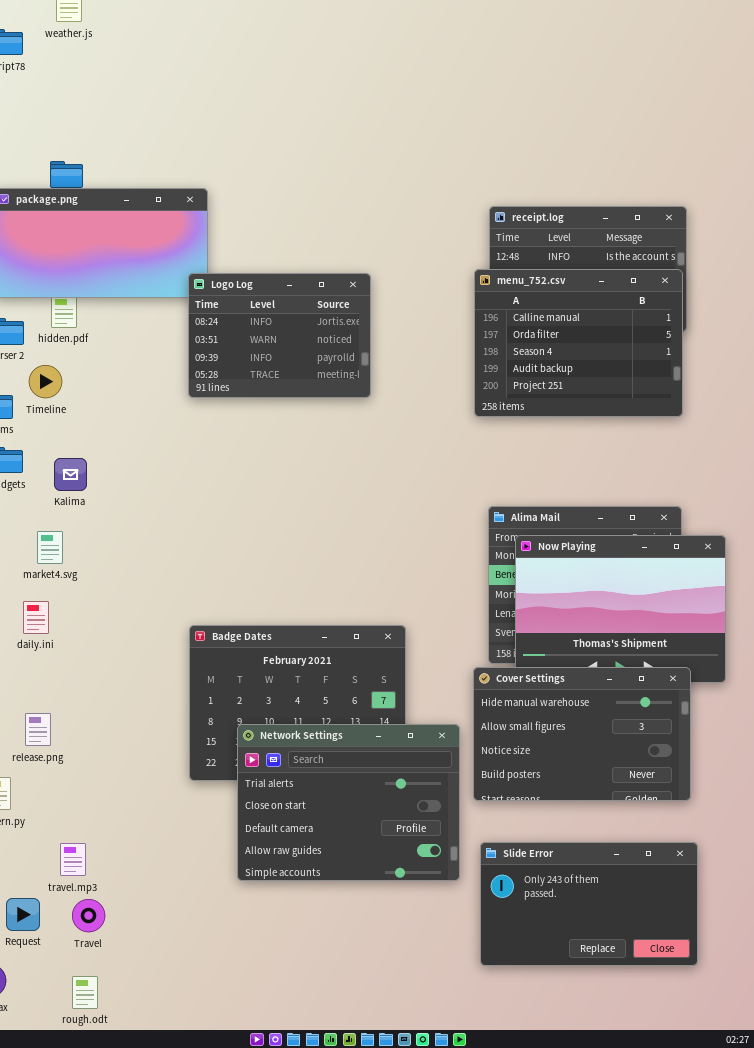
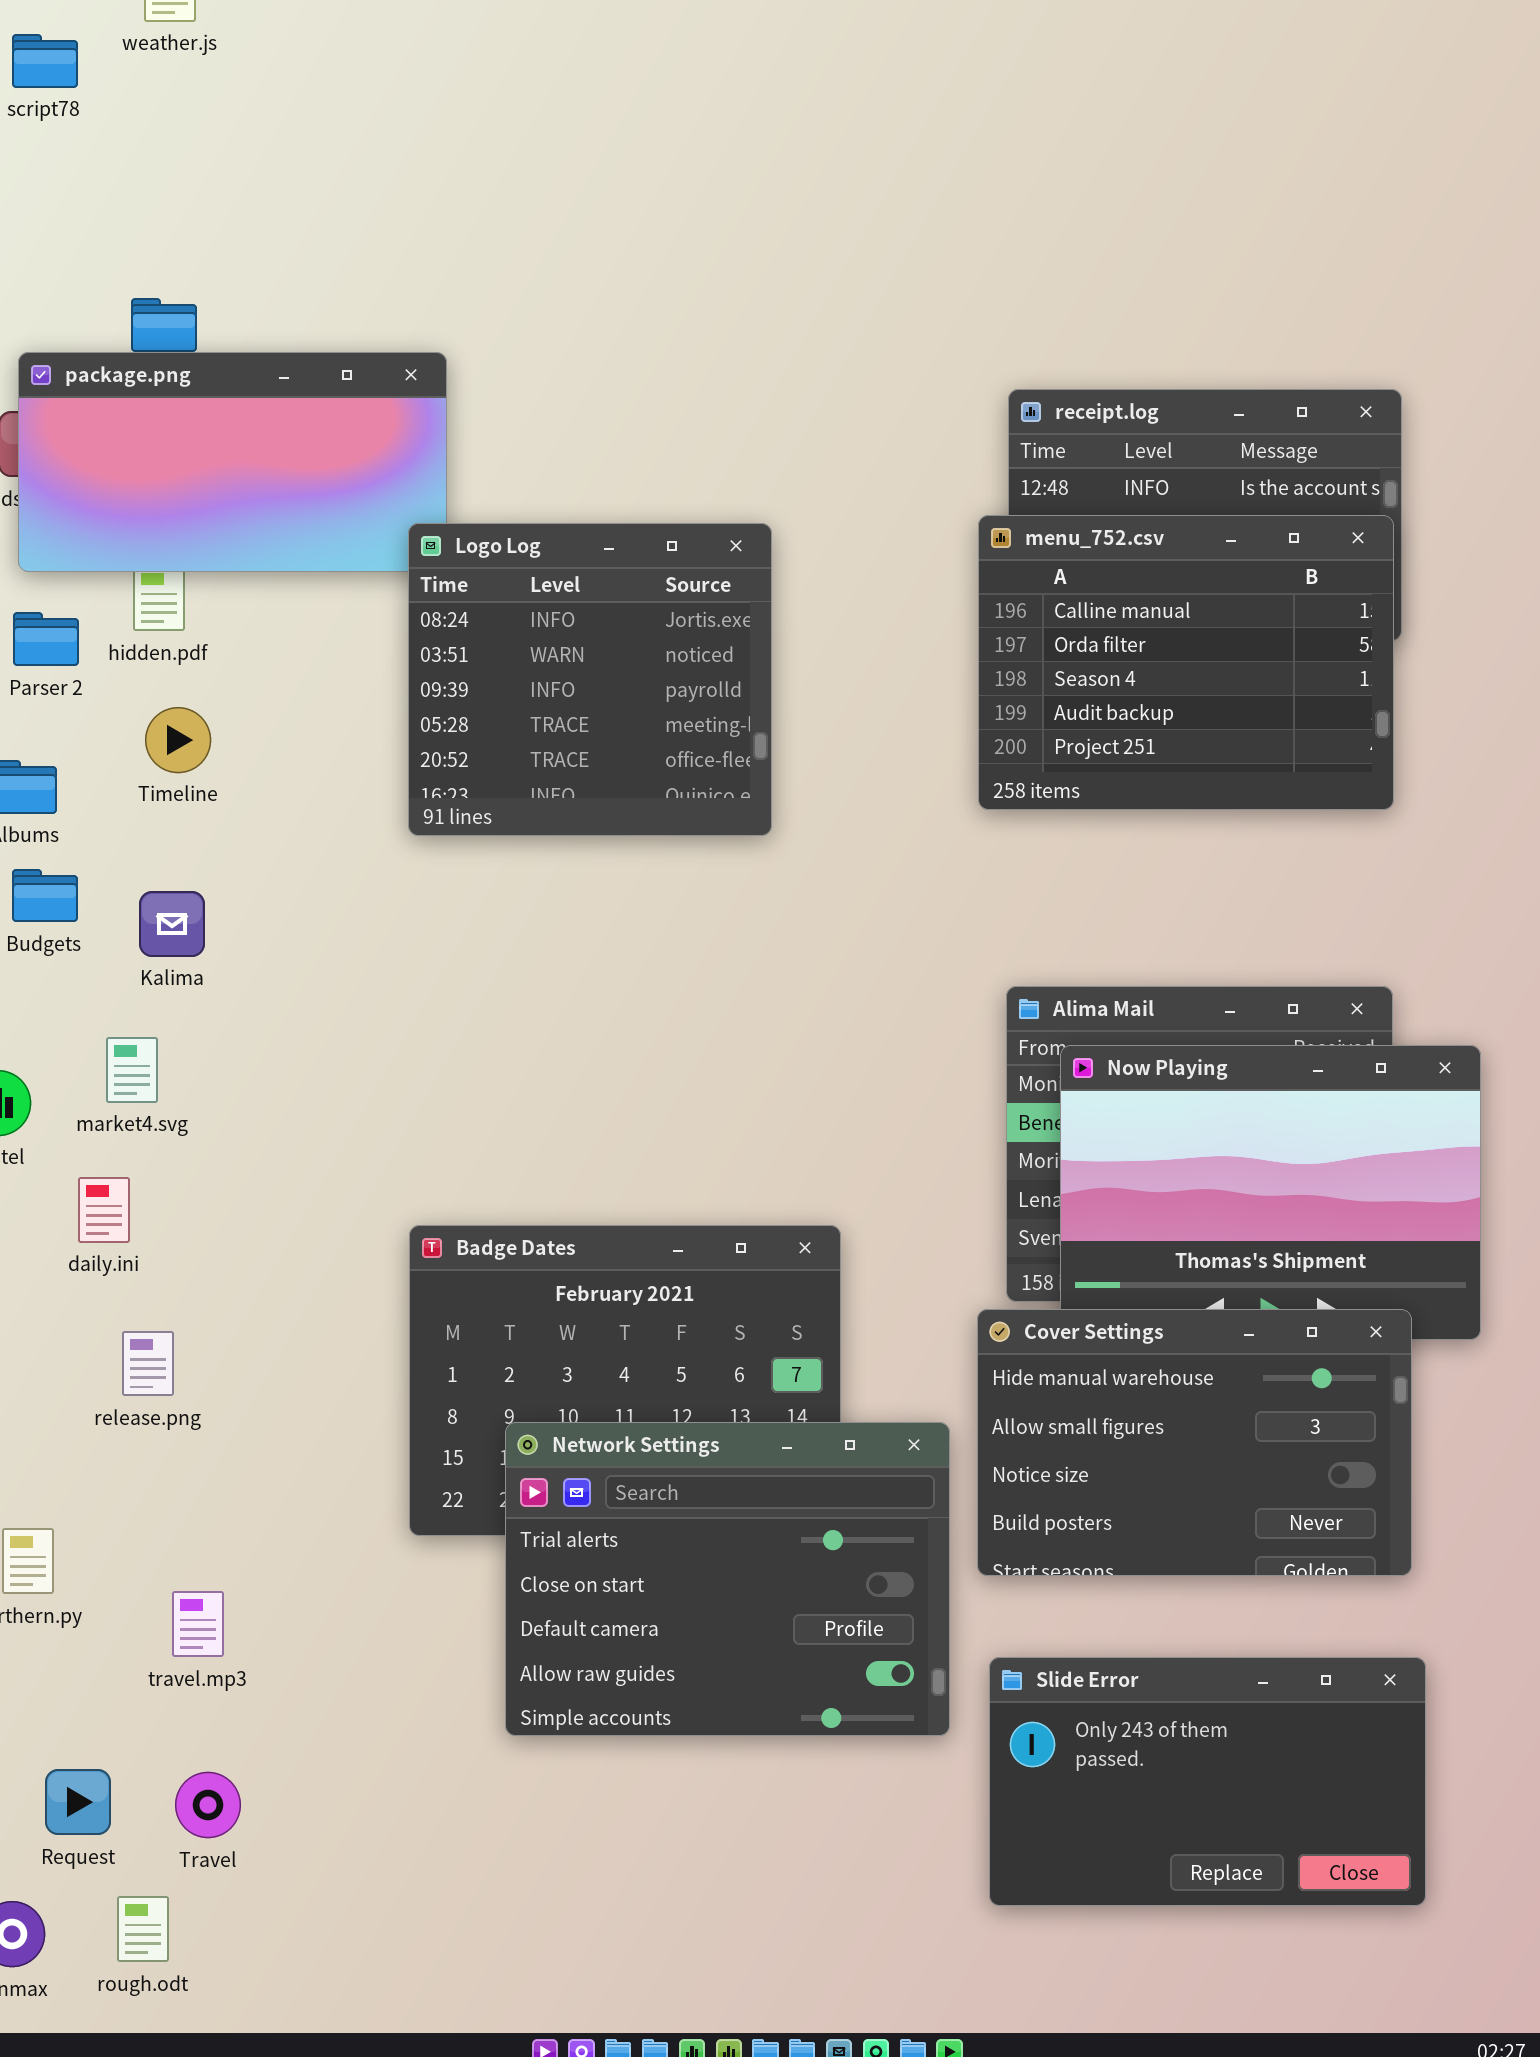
Logo Log: [188,273,371,398] -> [408,523,772,836], resized
Timeline: [29,365,62,398] -> [145,707,211,773], moved
release.png: [25,713,51,746] -> [122,1331,174,1396], moved
travel.mp3: [60,843,86,876] -> [172,1591,224,1657], moved
rough.odt: [72,976,98,1009] -> [117,1896,169,1962], moved

